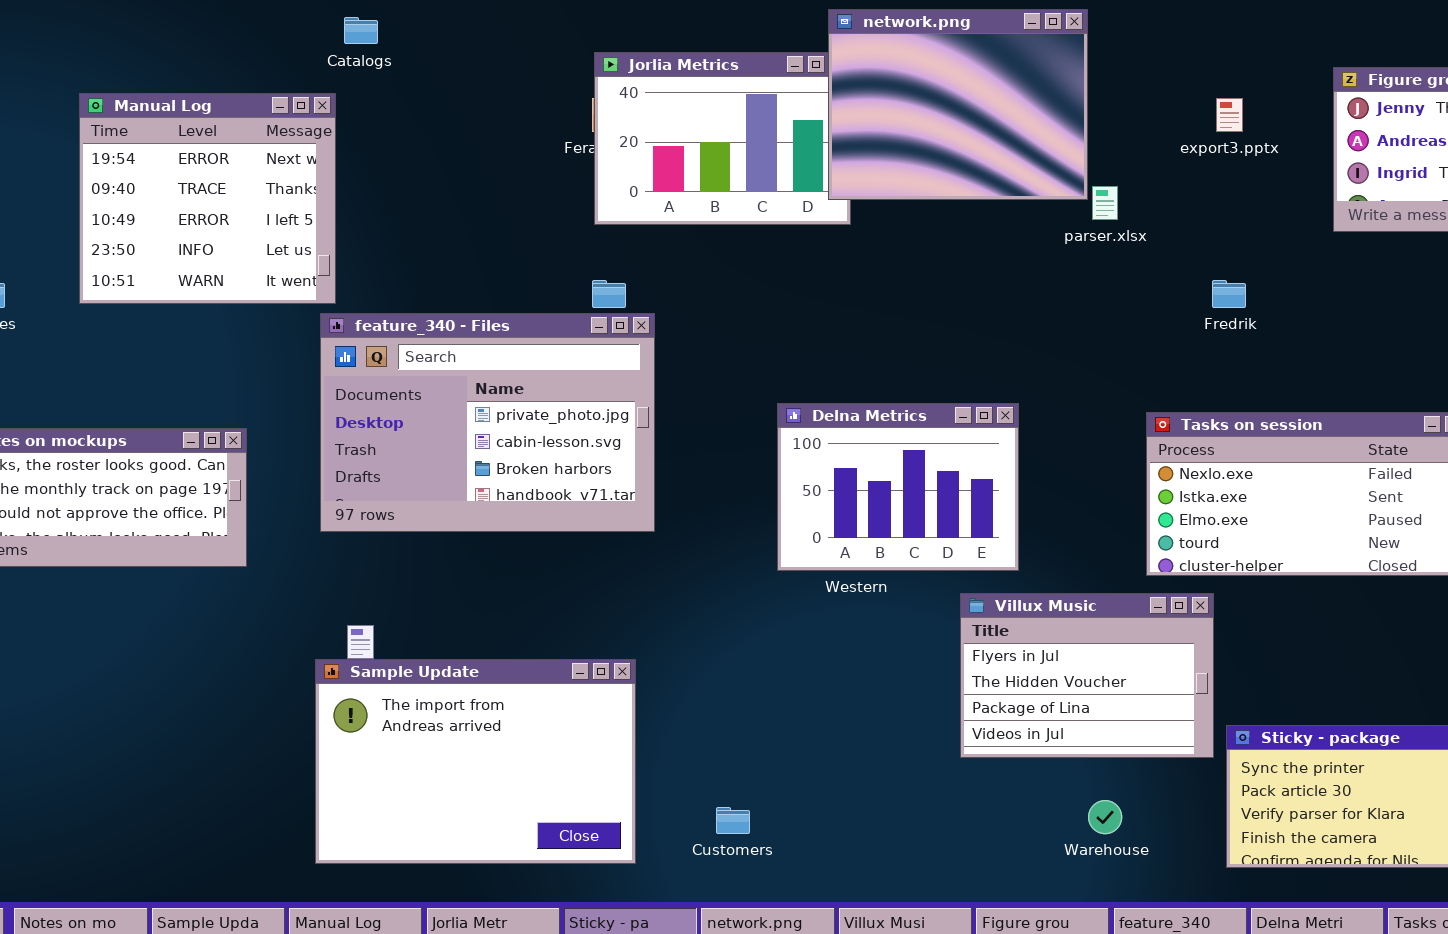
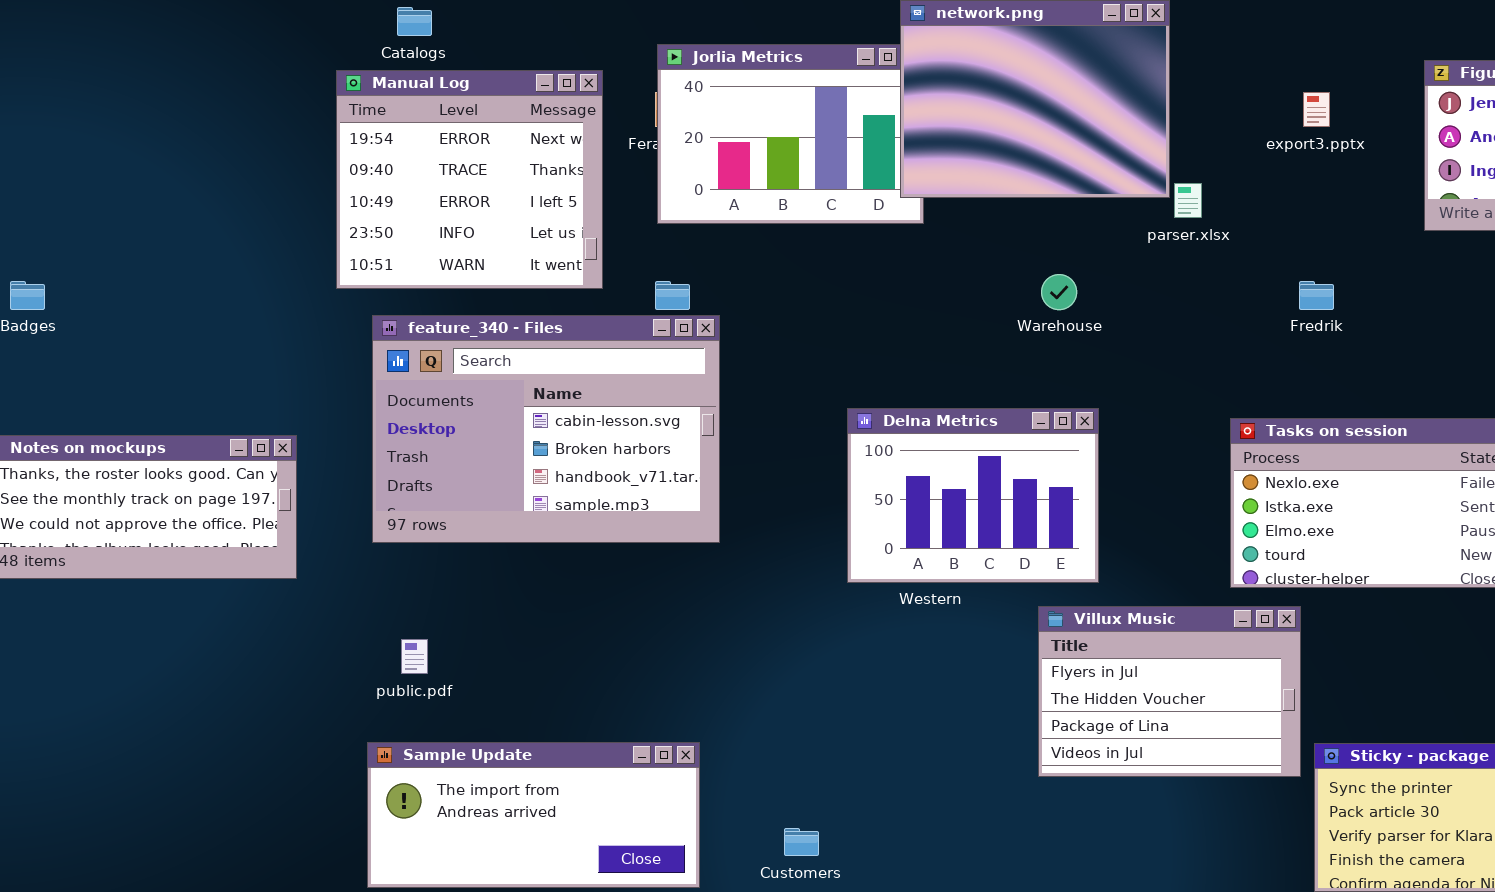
Manual Log: [79,93,336,304] -> [336,70,603,289], moved
feature_340 - Files: [320,313,655,532] -> [372,315,720,543], scrolled down 1 row
Sample Update: [315,659,636,864] -> [367,742,700,888], resized
Warehouse: [1088,800,1122,834] -> [1041,274,1077,310], moved

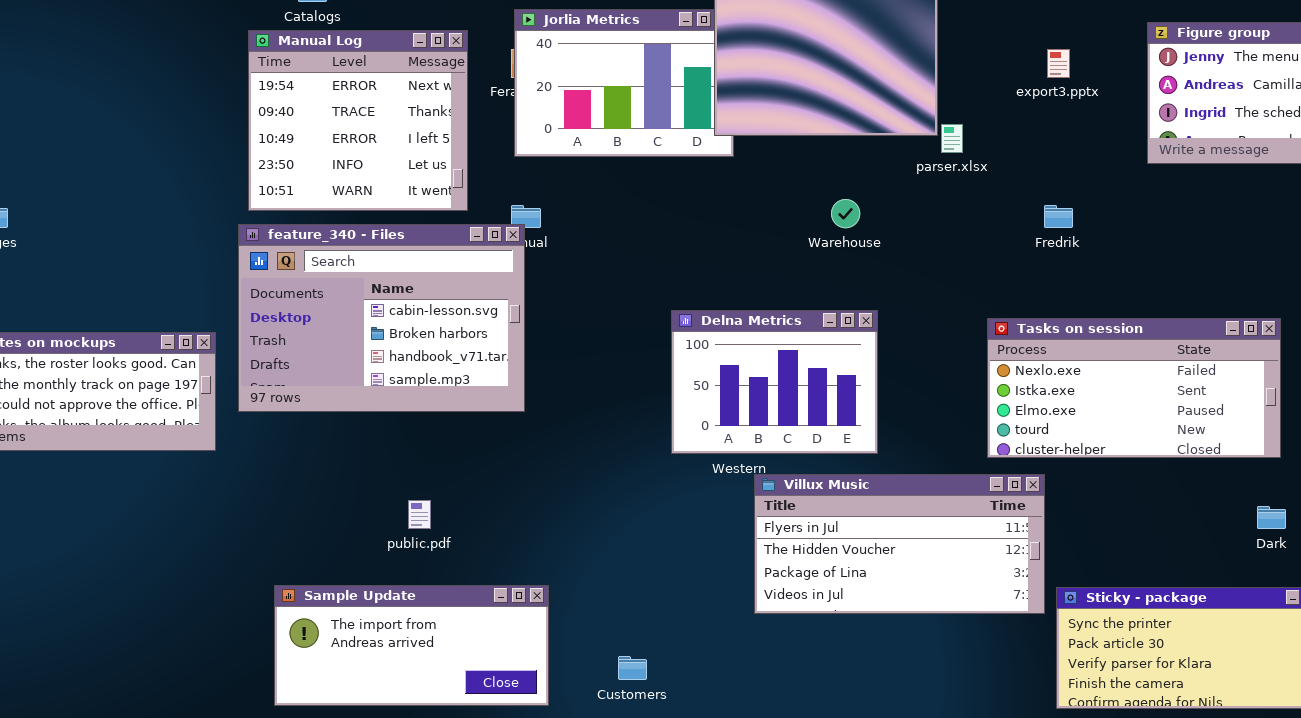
feature_340 - Files: [372,315,720,543] -> [238,224,525,412], moved
Villux Music: [1038,606,1301,777] -> [754,474,1045,614], resized
public.pdf: [401,639,428,674] -> [408,500,431,529], moved

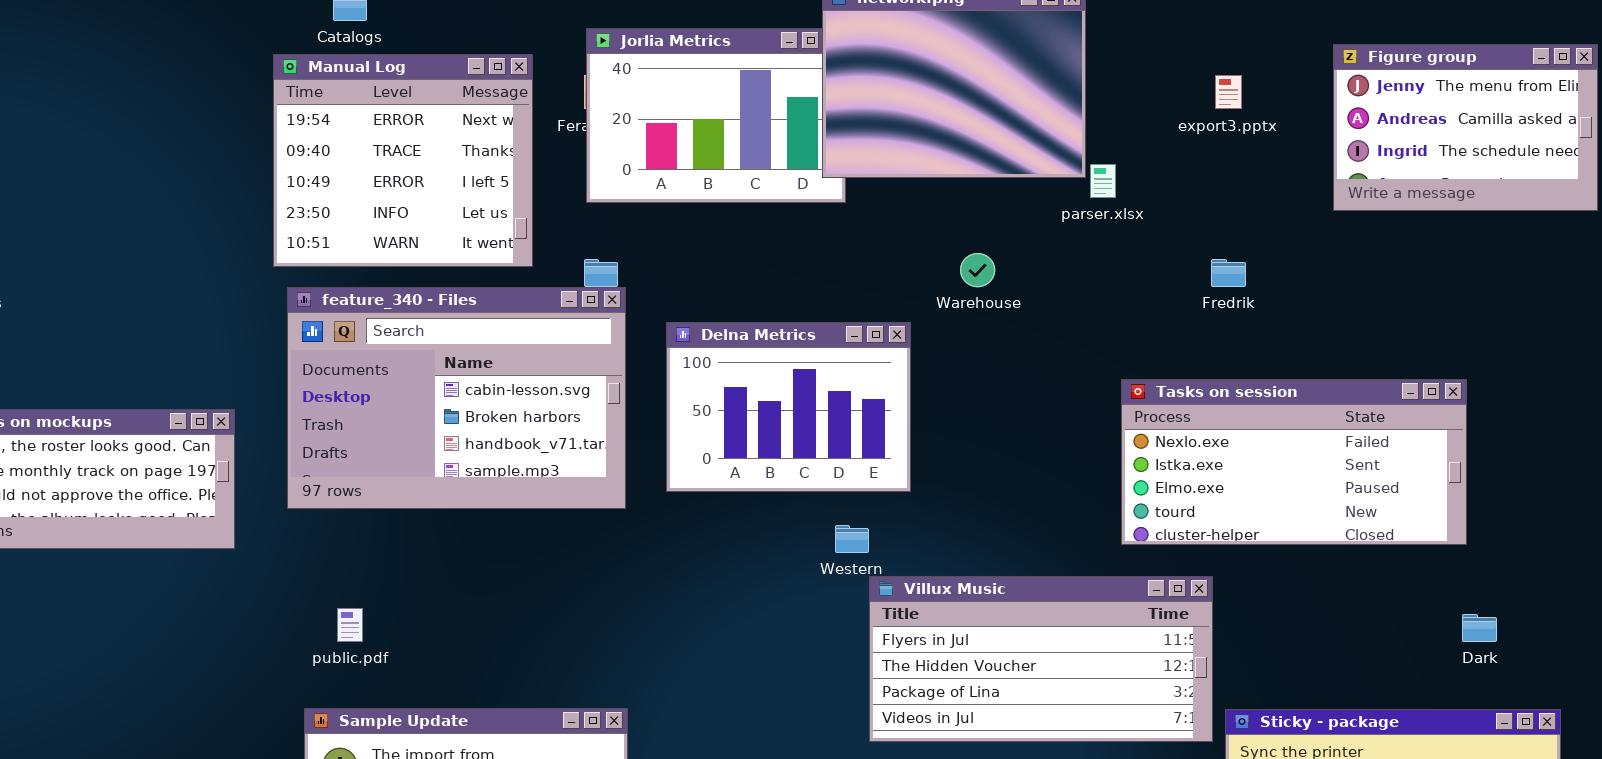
feature_340 - Files: [238,224,525,412] -> [287,287,626,509], moved
Delna Metrics: [671,310,878,454] -> [666,322,911,492], moved
Tasks on session: [987,318,1281,458] -> [1121,379,1467,545], moved
public.pdf: [408,500,431,529] -> [337,608,363,642], moved

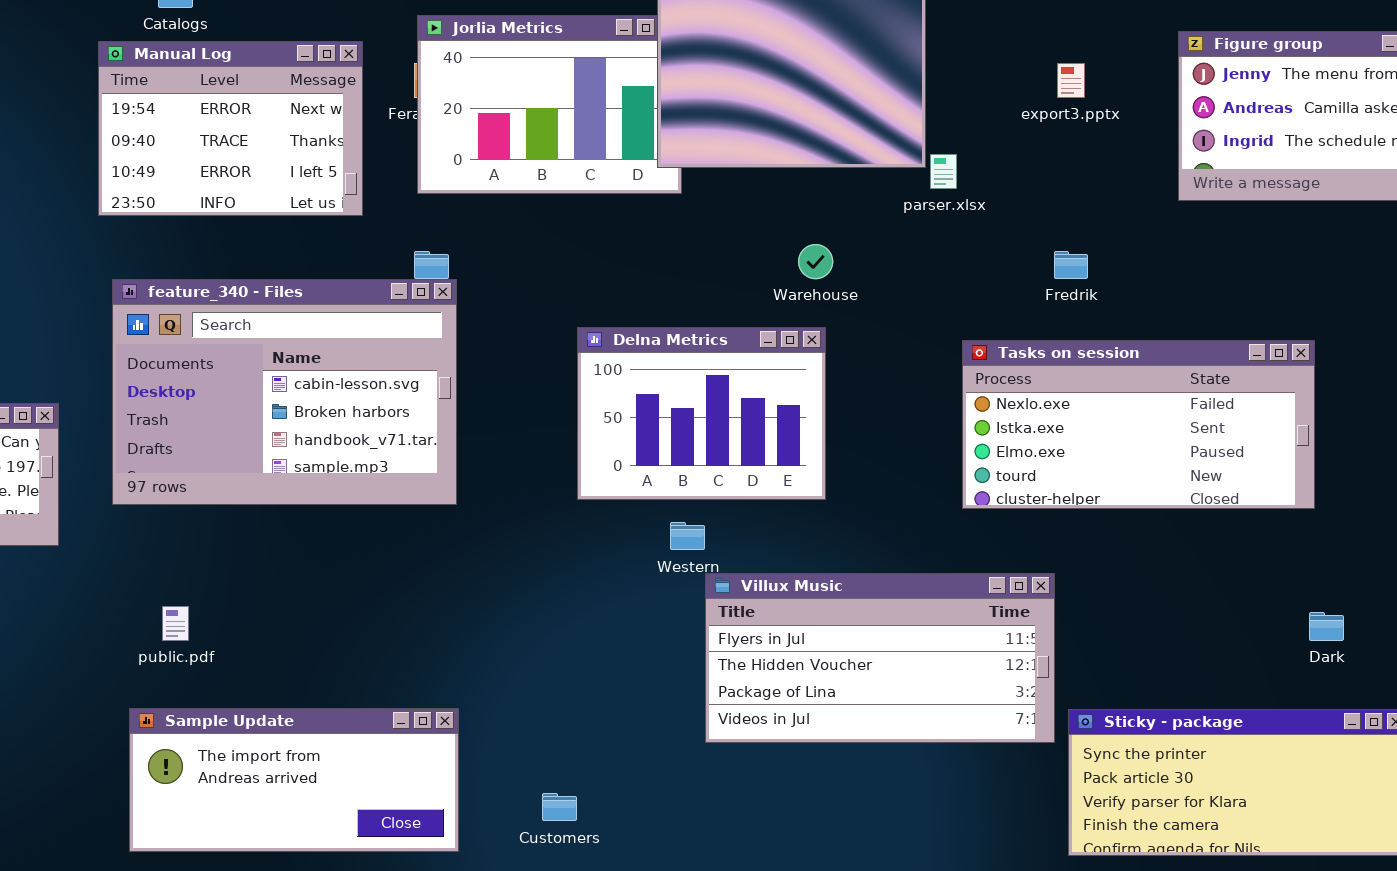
Manual Log: [273,54,533,267] -> [98,41,363,216], resized
Delna Metrics: [666,322,911,492] -> [577,327,826,500], moved
Tasks on session: [1121,379,1467,545] -> [962,340,1315,509], moved

